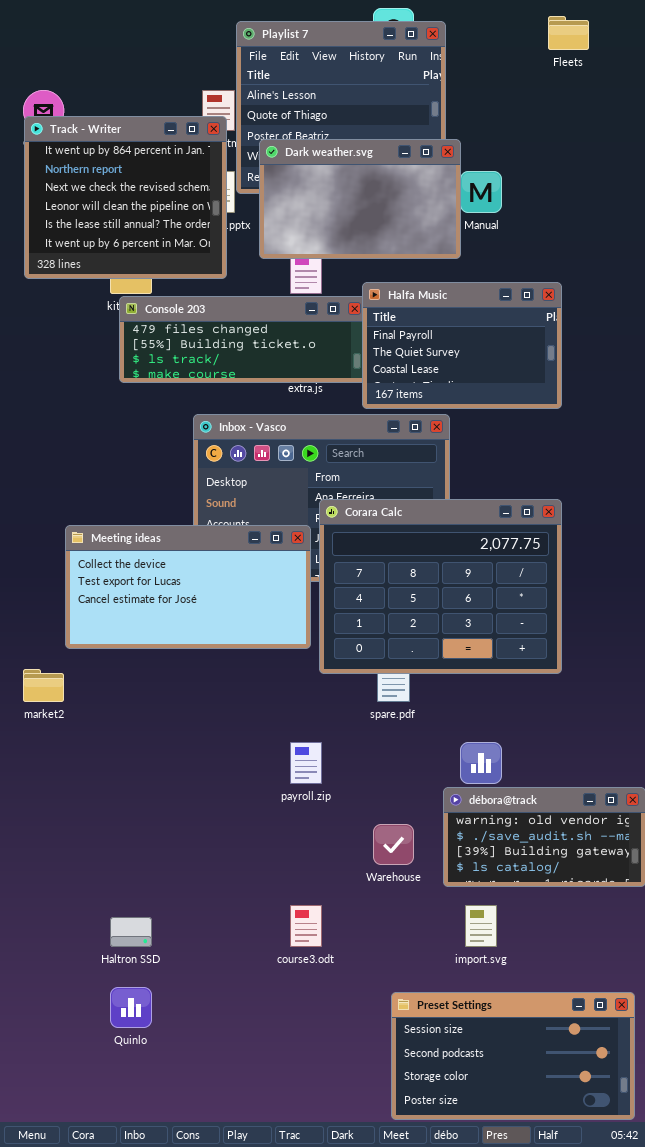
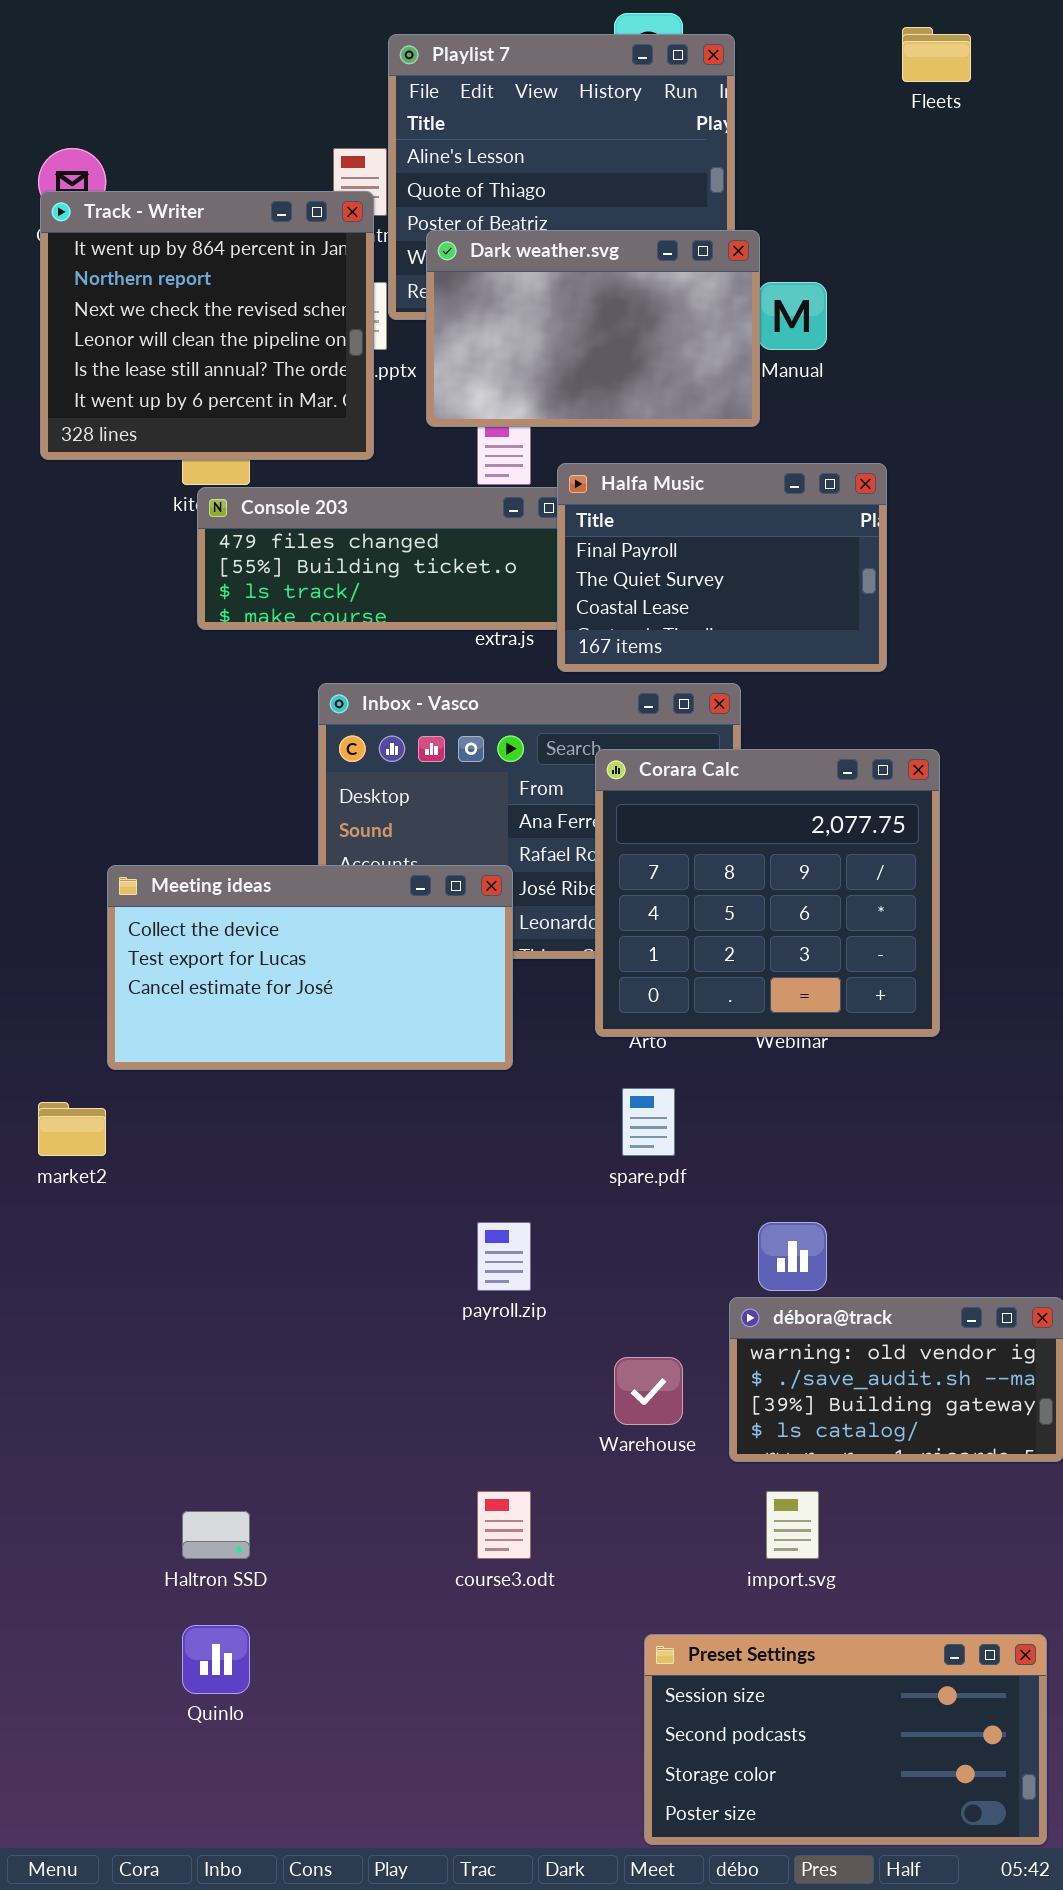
Halfa Music: [362,282,562,409] -> [557,463,887,672], moved
Corara Calc: [319,499,562,674] -> [595,749,940,1037], moved, resized

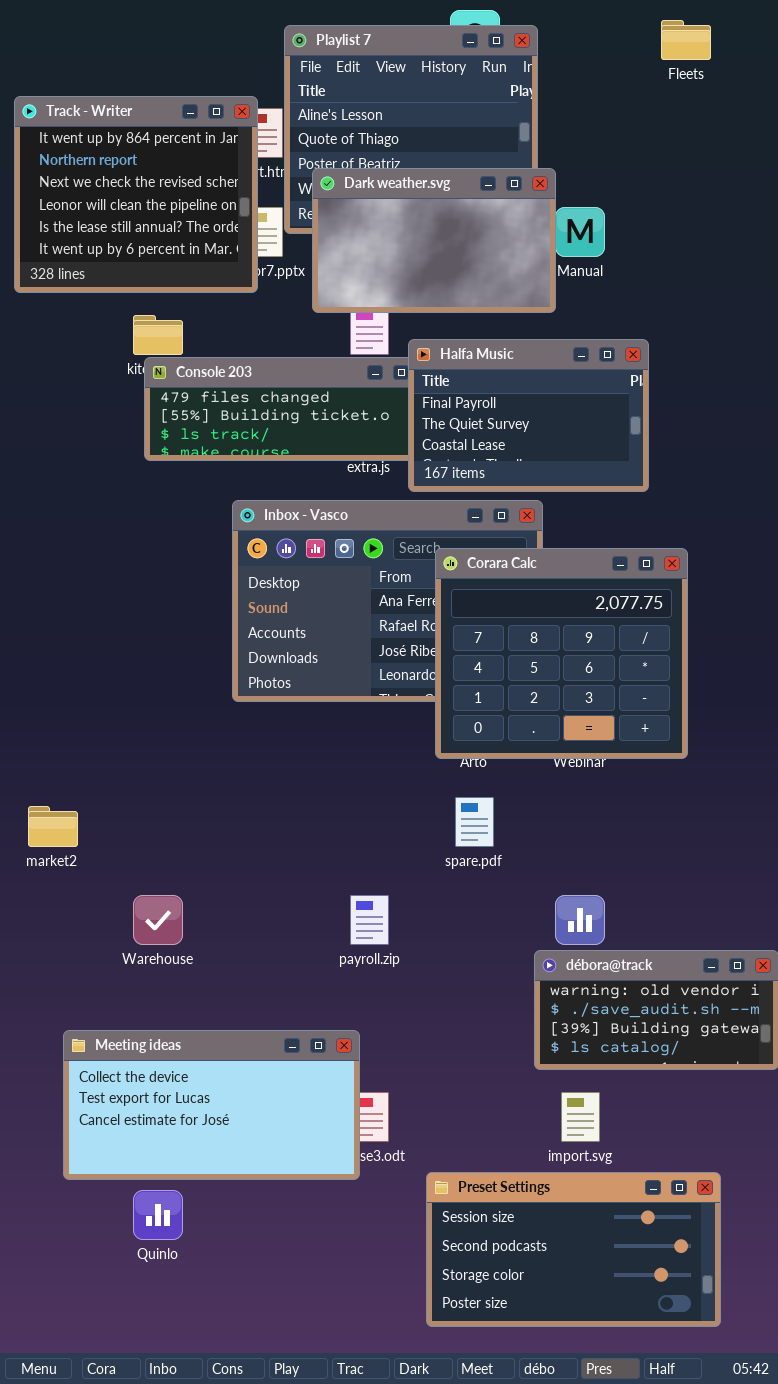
Track - Writer: [40,191,374,460] -> [14,96,258,293], moved
Meeting ideas: [107,865,513,1070] -> [63,1030,360,1180], moved
Warehouse: [614,1357,683,1425] -> [133,895,183,945], moved
Preset Settings: [644,1634,1047,1845] -> [426,1172,721,1327], moved

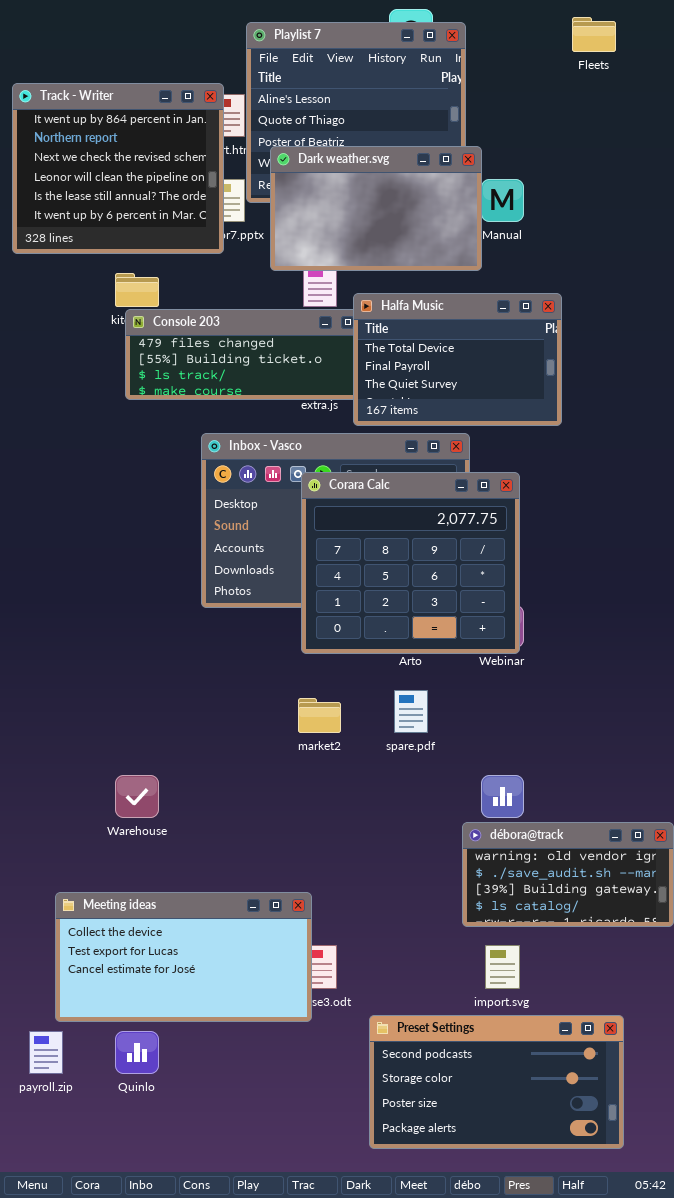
Halfa Music: [408,339,649,492] -> [353,293,562,426], scrolled up 1 row
Corara Calc: [435,548,688,759] -> [301,472,520,654], moved
market2: [28,806,78,847] -> [298,698,341,733], moved
payroll.zip: [350,895,389,945] -> [29,1031,63,1074], moved
Preset Settings: [426,1172,721,1327] -> [369,1015,624,1149], scrolled down 1 row

